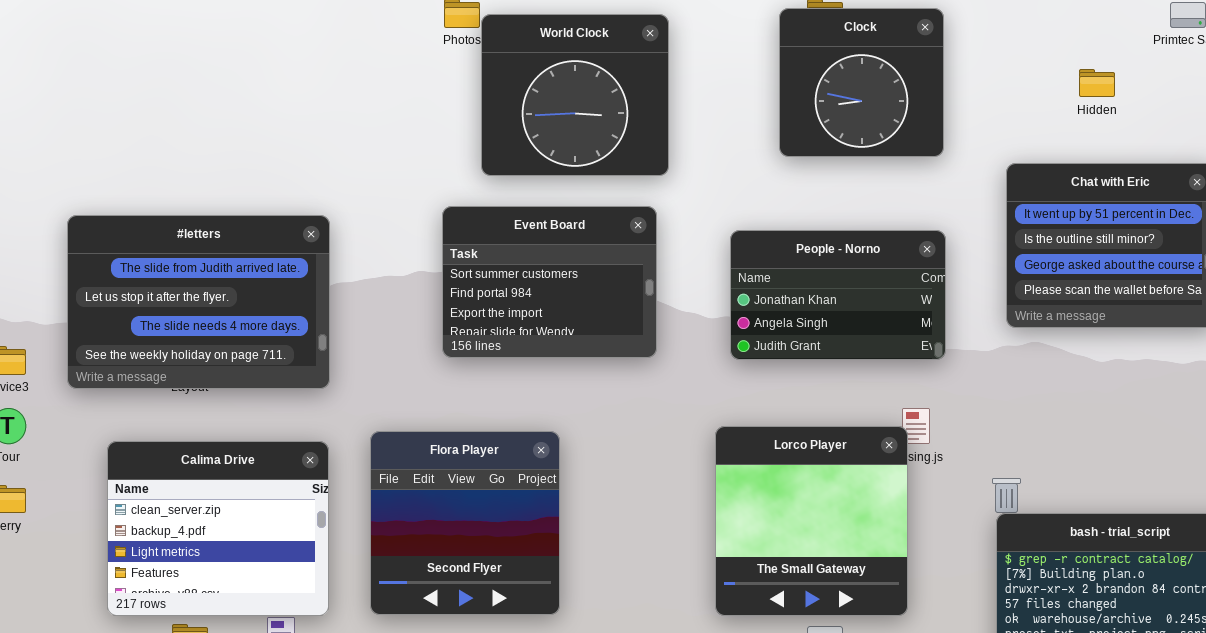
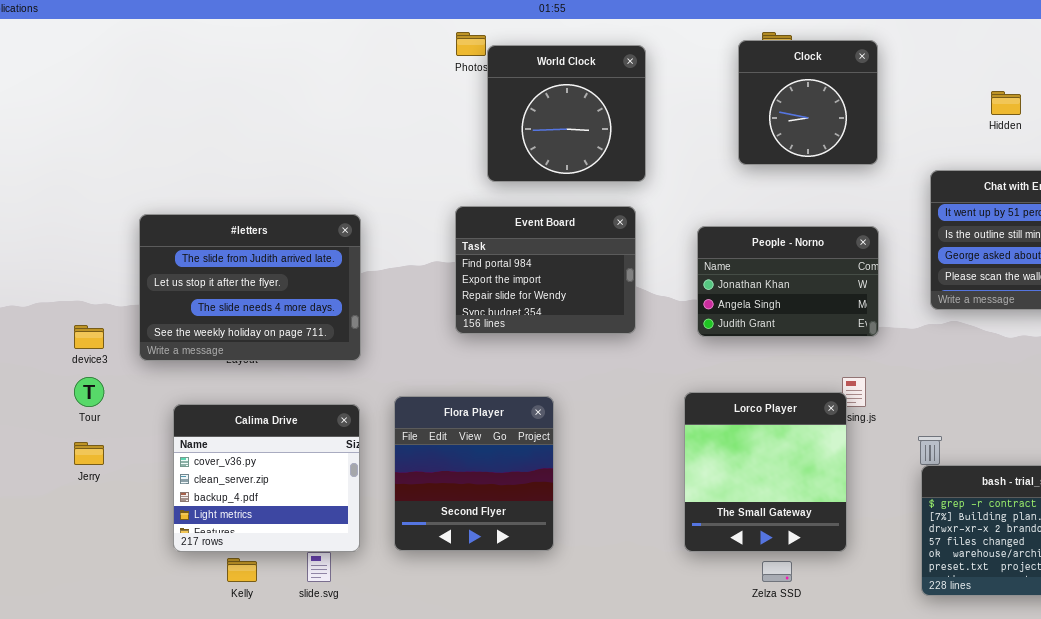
Event Board: [442,206,657,358] -> [455,206,636,334], scrolled down 1 row
Calima Drive: [107,441,329,616] -> [173,404,360,552], scrolled up 1 row

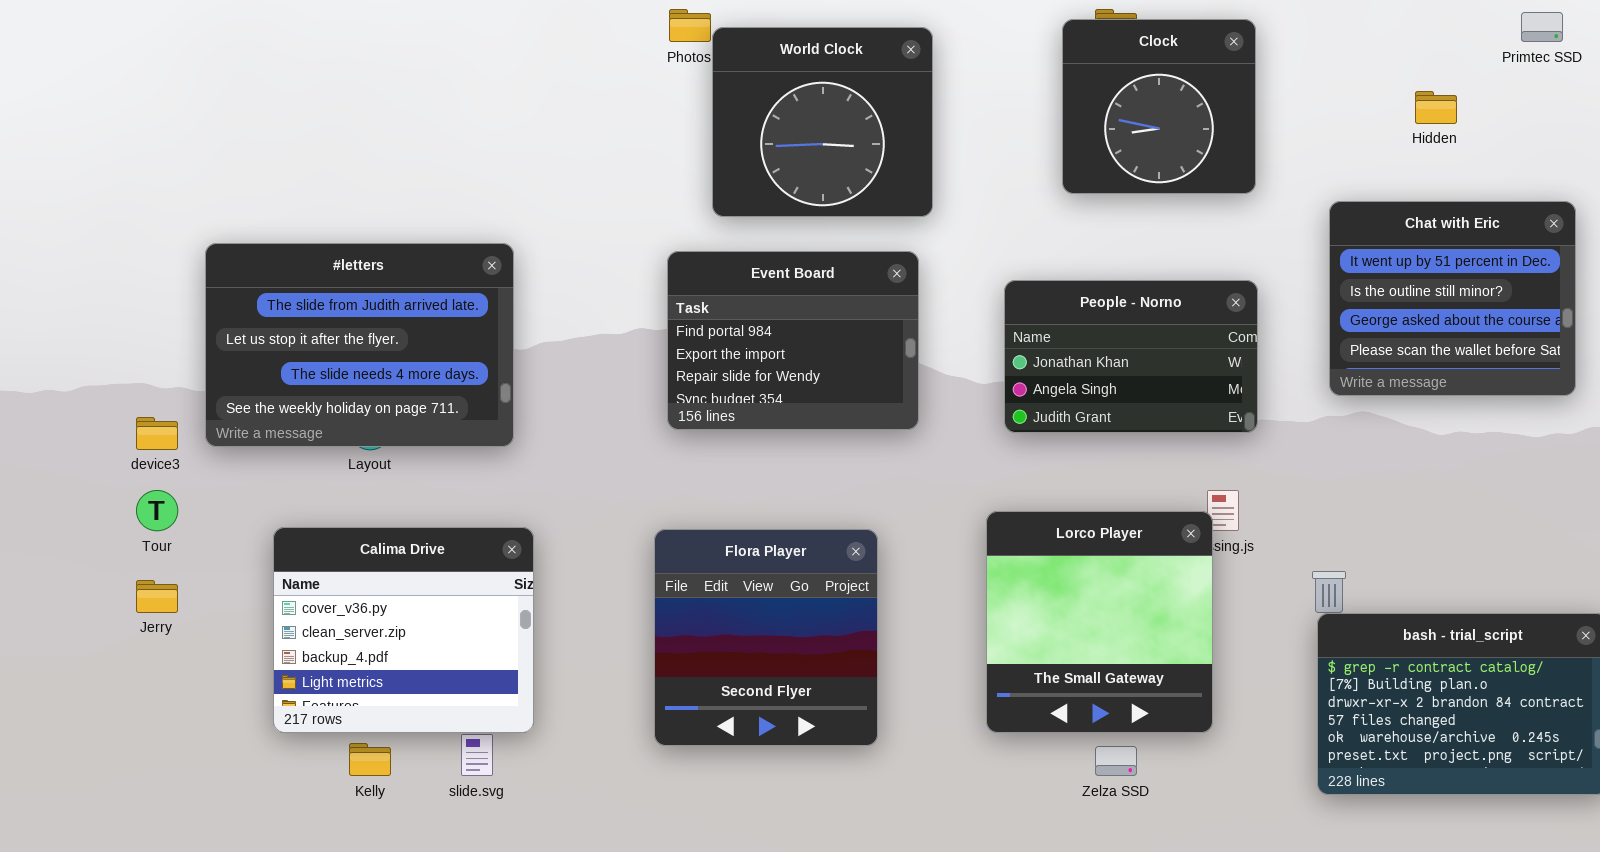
#letters: [139,214,361,361] -> [205,243,514,447], moved
Flora Player: [394,396,554,551] -> [654,529,878,746], moved

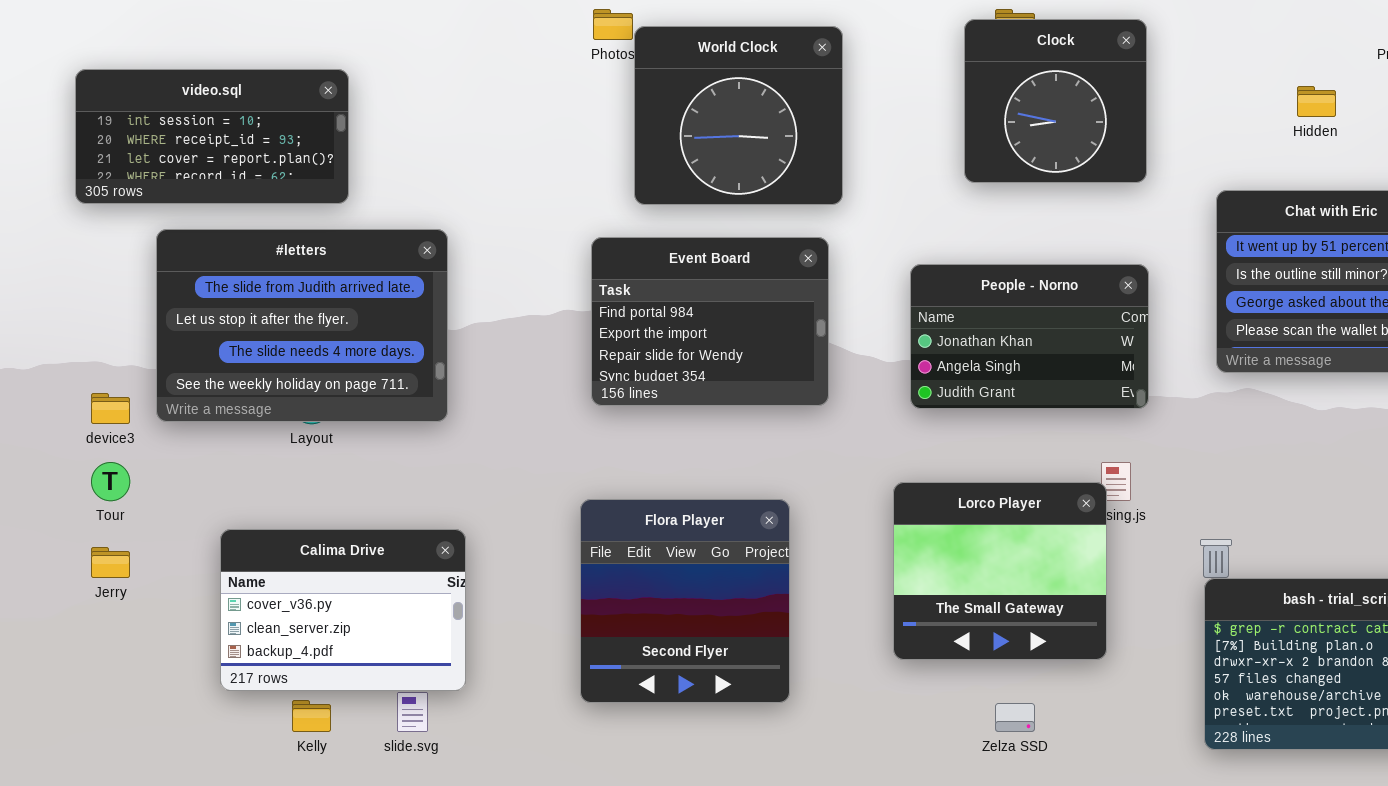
video.sql: none -> [75,69,349,204], opened
Lorco Player: [986,511,1213,733] -> [893,482,1107,660], resized
Calima Drive: [273,527,534,733] -> [220,529,466,691], resized

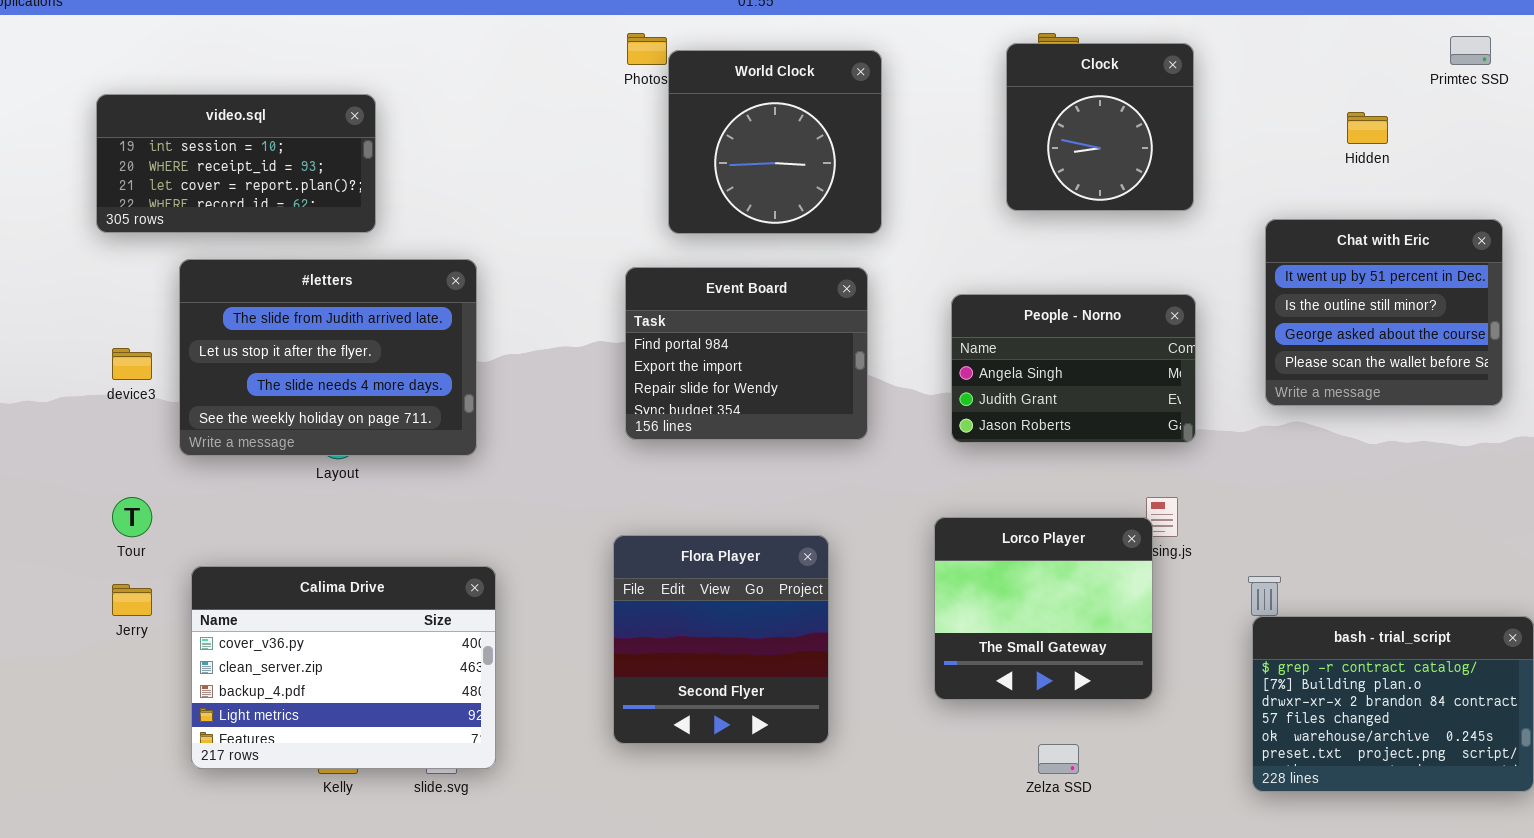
People - Norno: [910,264,1149,409] -> [951,294,1196,443], scrolled down 1 row
device3: [91,393,130,424] -> [112,348,152,380], moved
Calima Drive: [220,529,466,691] -> [191,566,496,769], resized

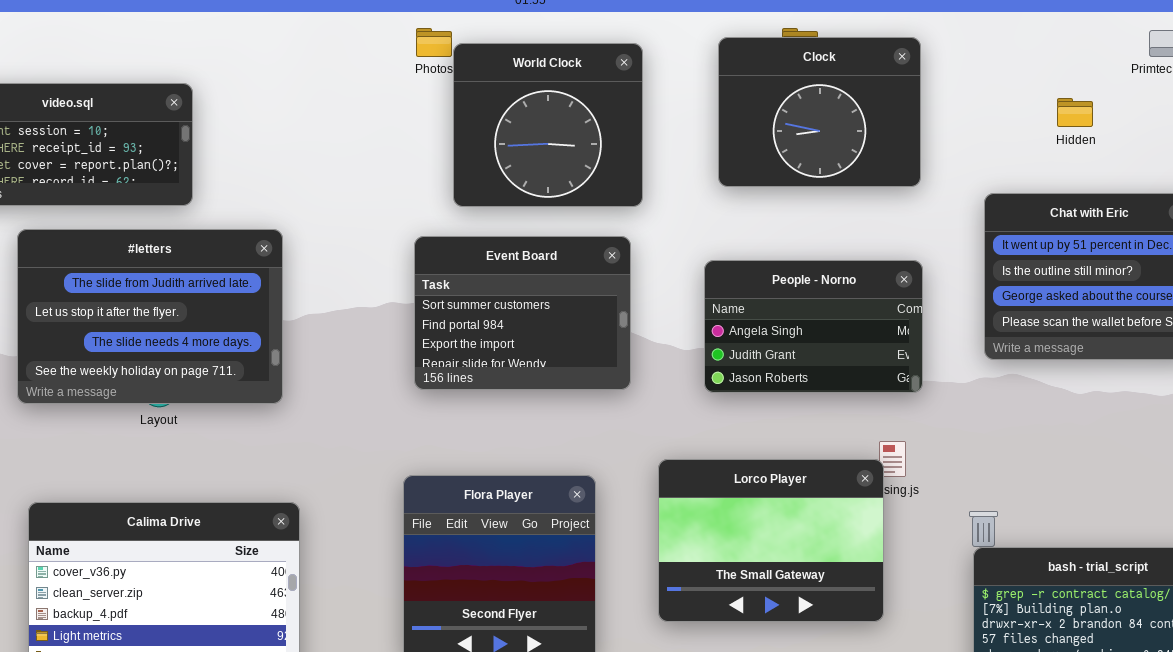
Clock: [1006,43,1194,211] -> [718,37,921,187], resized
Event Board: [625,267,868,440] -> [414,236,631,390], scrolled up 1 row
Lorco Player: [934,517,1153,700] -> [658,459,884,622], resized

